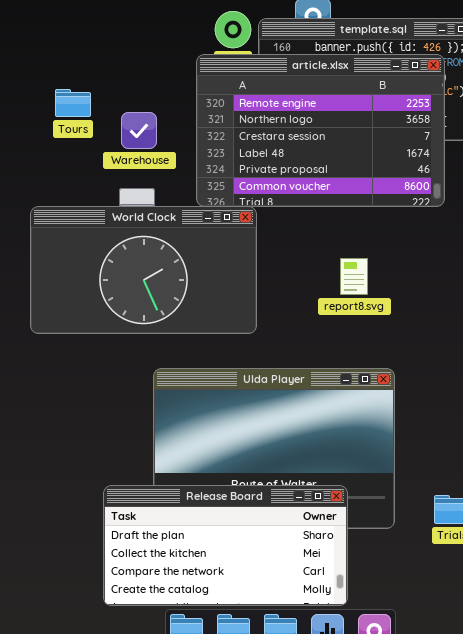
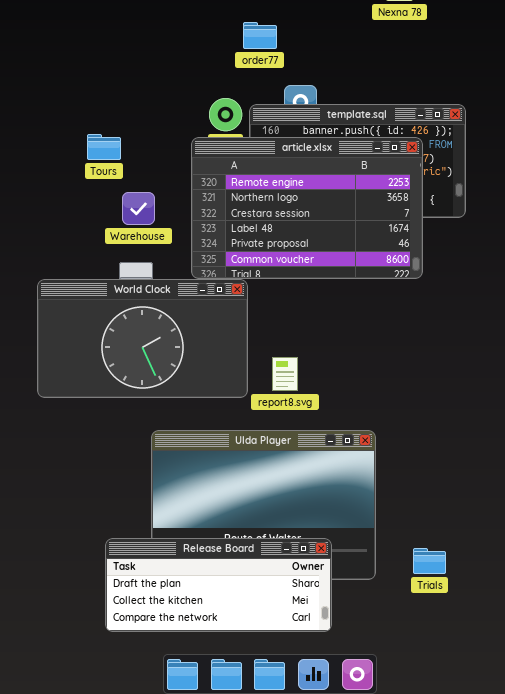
Tours: [55,89,91,117] -> [87,134,121,160], moved
report8.svg: [340,258,368,295] -> [272,357,298,391], moved
Release Board: [103,485,348,606] -> [105,538,332,632], resized

